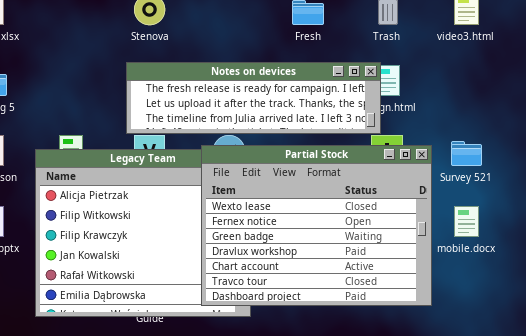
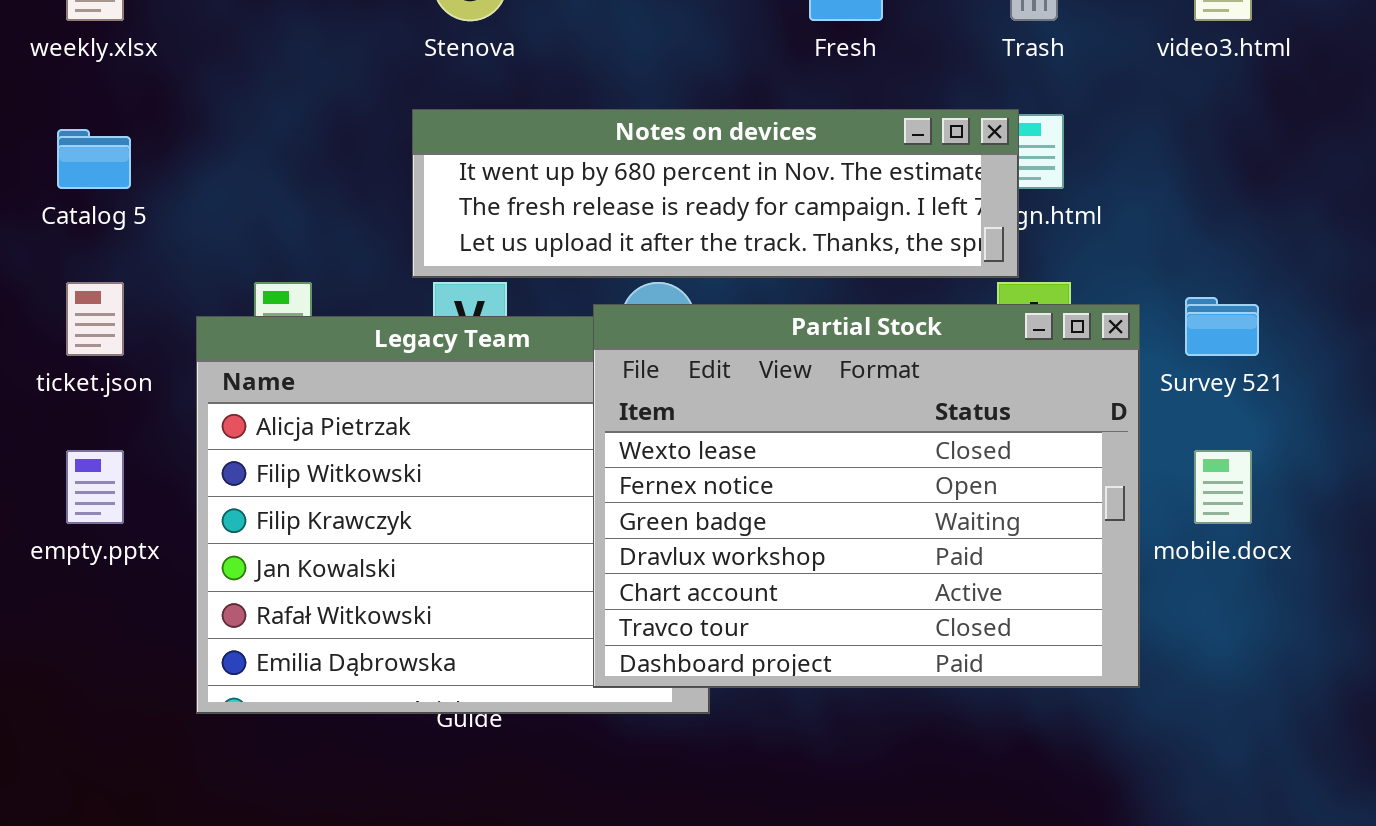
Notes on devices: [126,62,381,134] -> [412,109,1019,278], scrolled up 1 row

